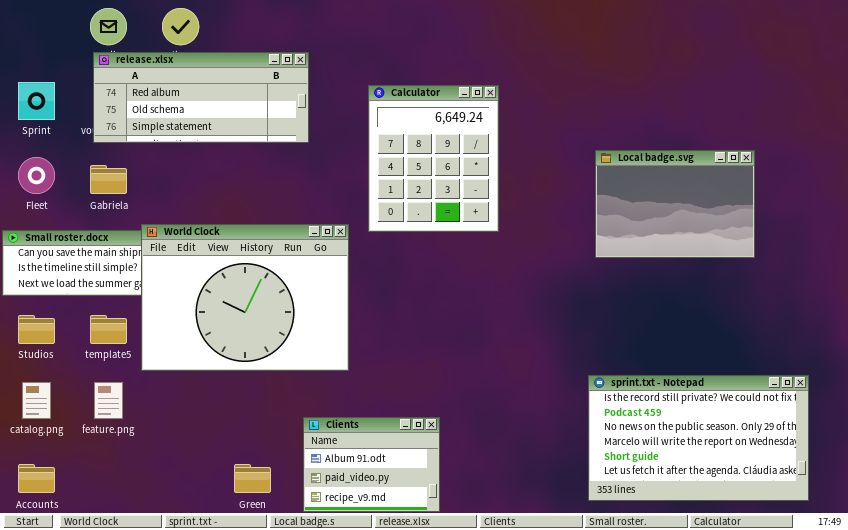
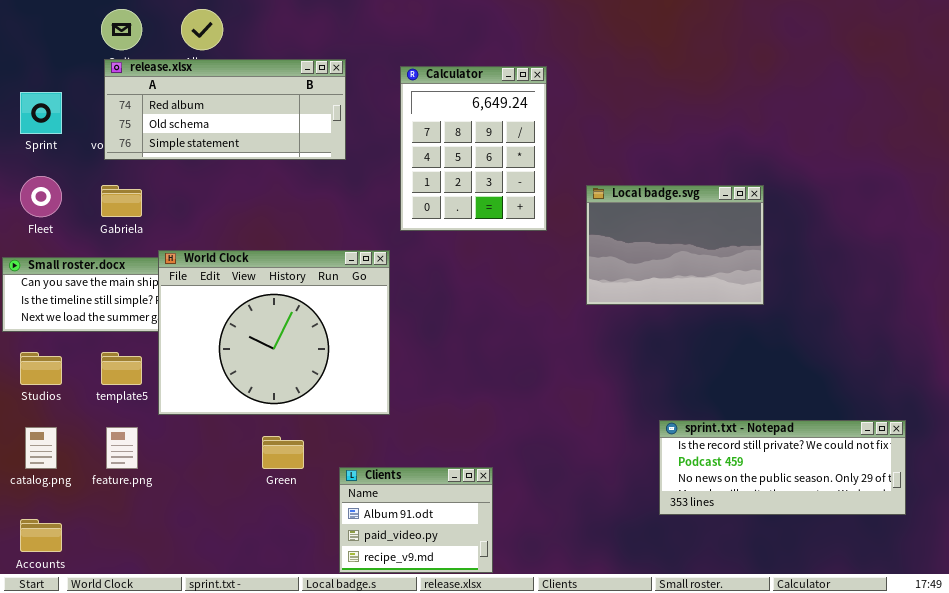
Calculator: [368,85,499,232] -> [400,66,547,231], moved
Local badge.svg: [595,150,755,258] -> [586,185,764,305], moved
sprint.txt - Notepad: [588,375,809,501] -> [659,420,906,515], resized
Green: [234,464,271,493] -> [262,436,304,469], moved

